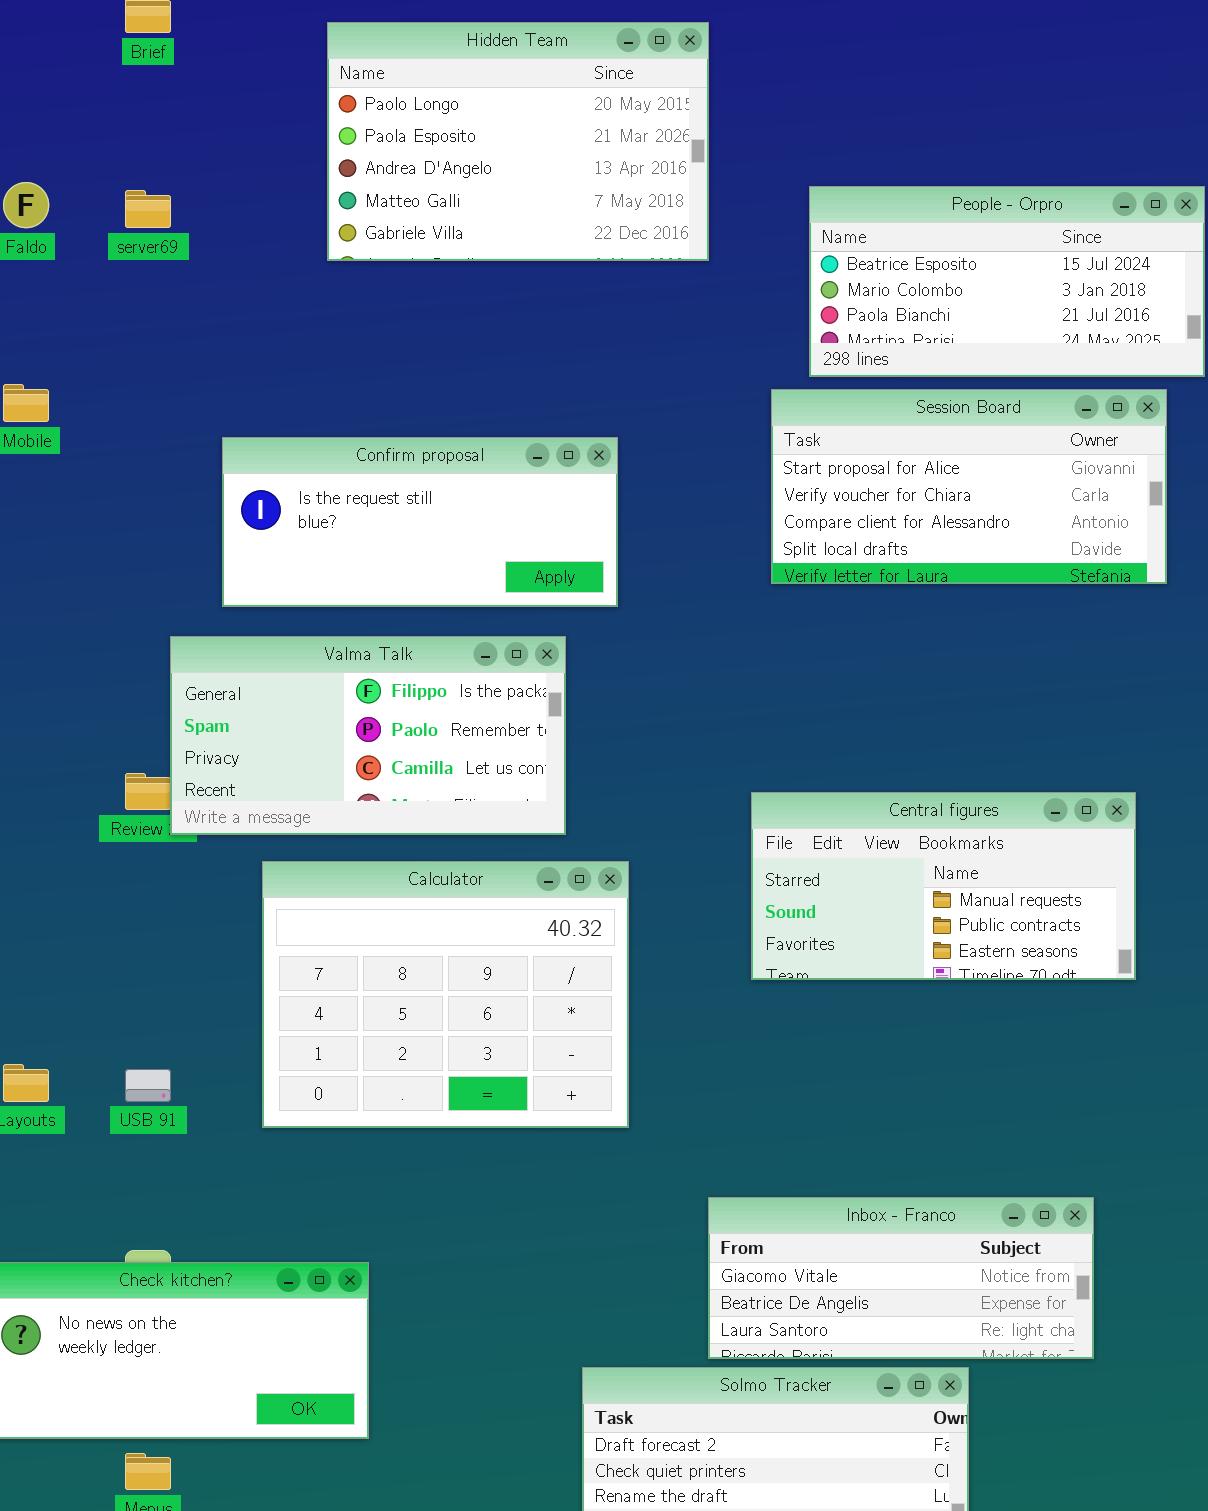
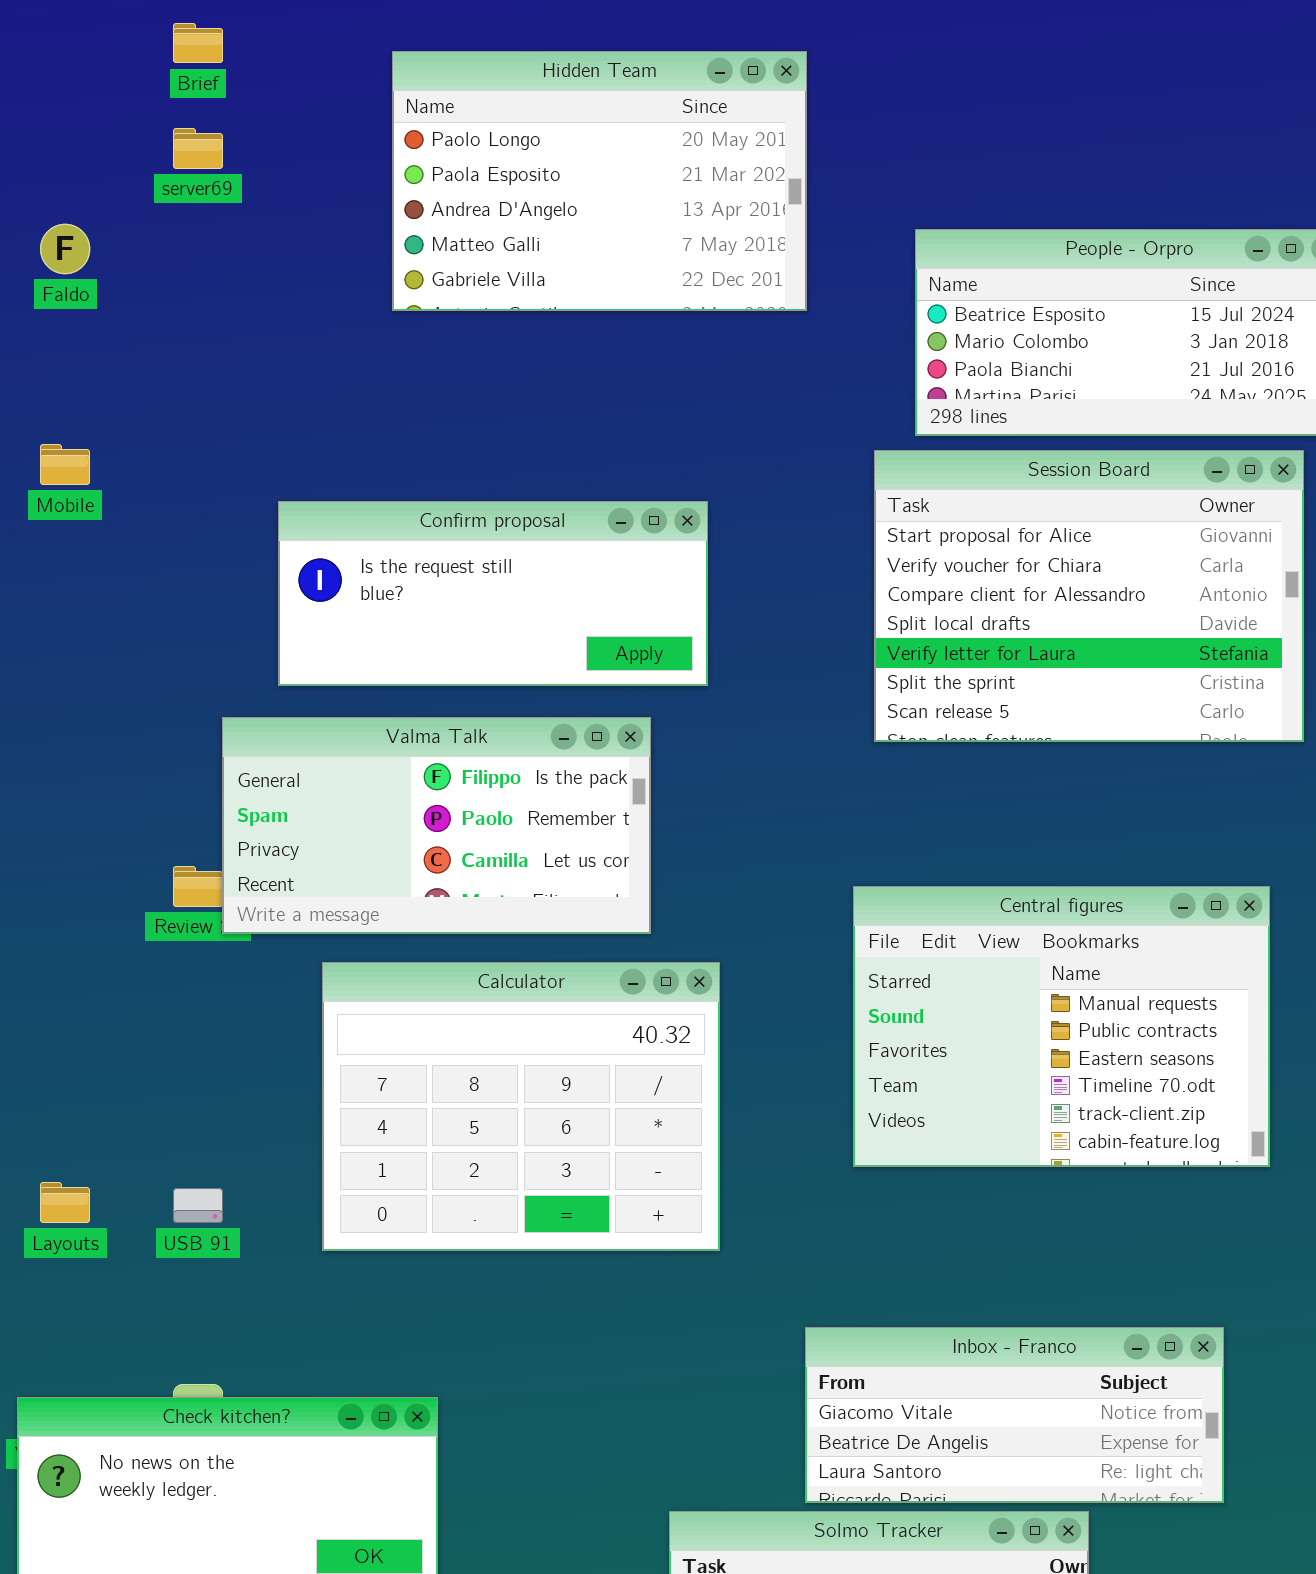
server69: [125,190,171,228] -> [173,128,223,169], moved
Session Board: [771,389,1167,584] -> [874,450,1304,742], resized
Central figures: [751,792,1136,980] -> [853,886,1270,1167], resized

